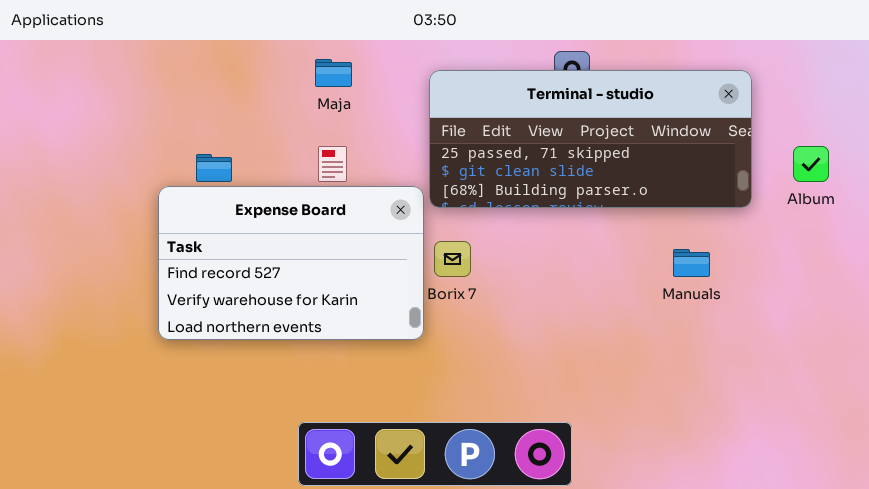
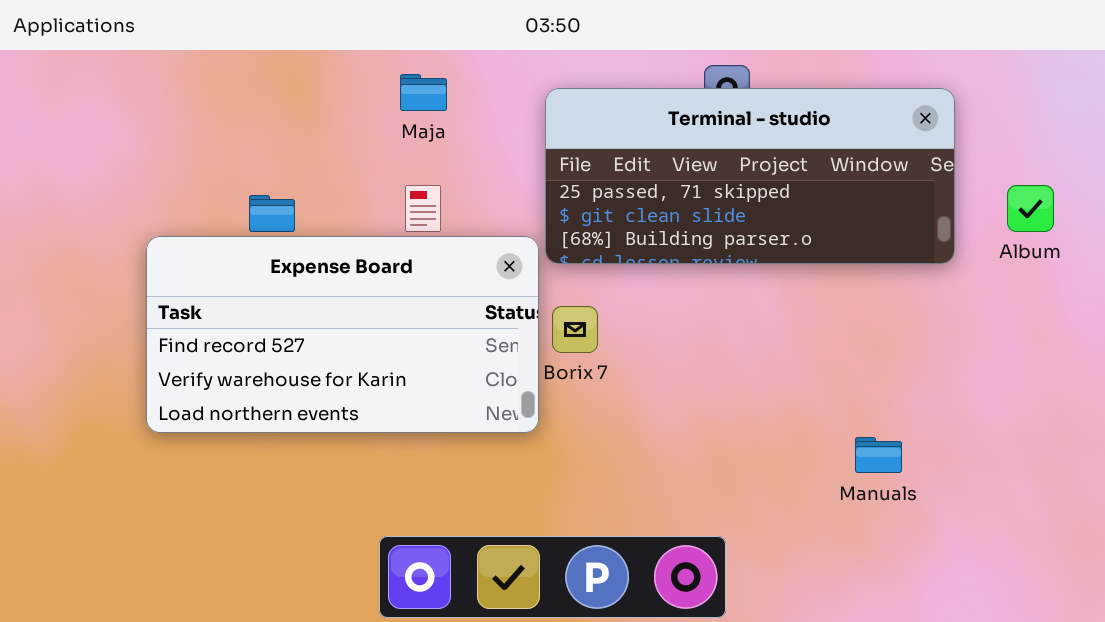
Expense Board: [158,186,424,340] -> [146,236,539,433], resized
Manuals: [673,249,710,277] -> [855,437,902,473], moved

